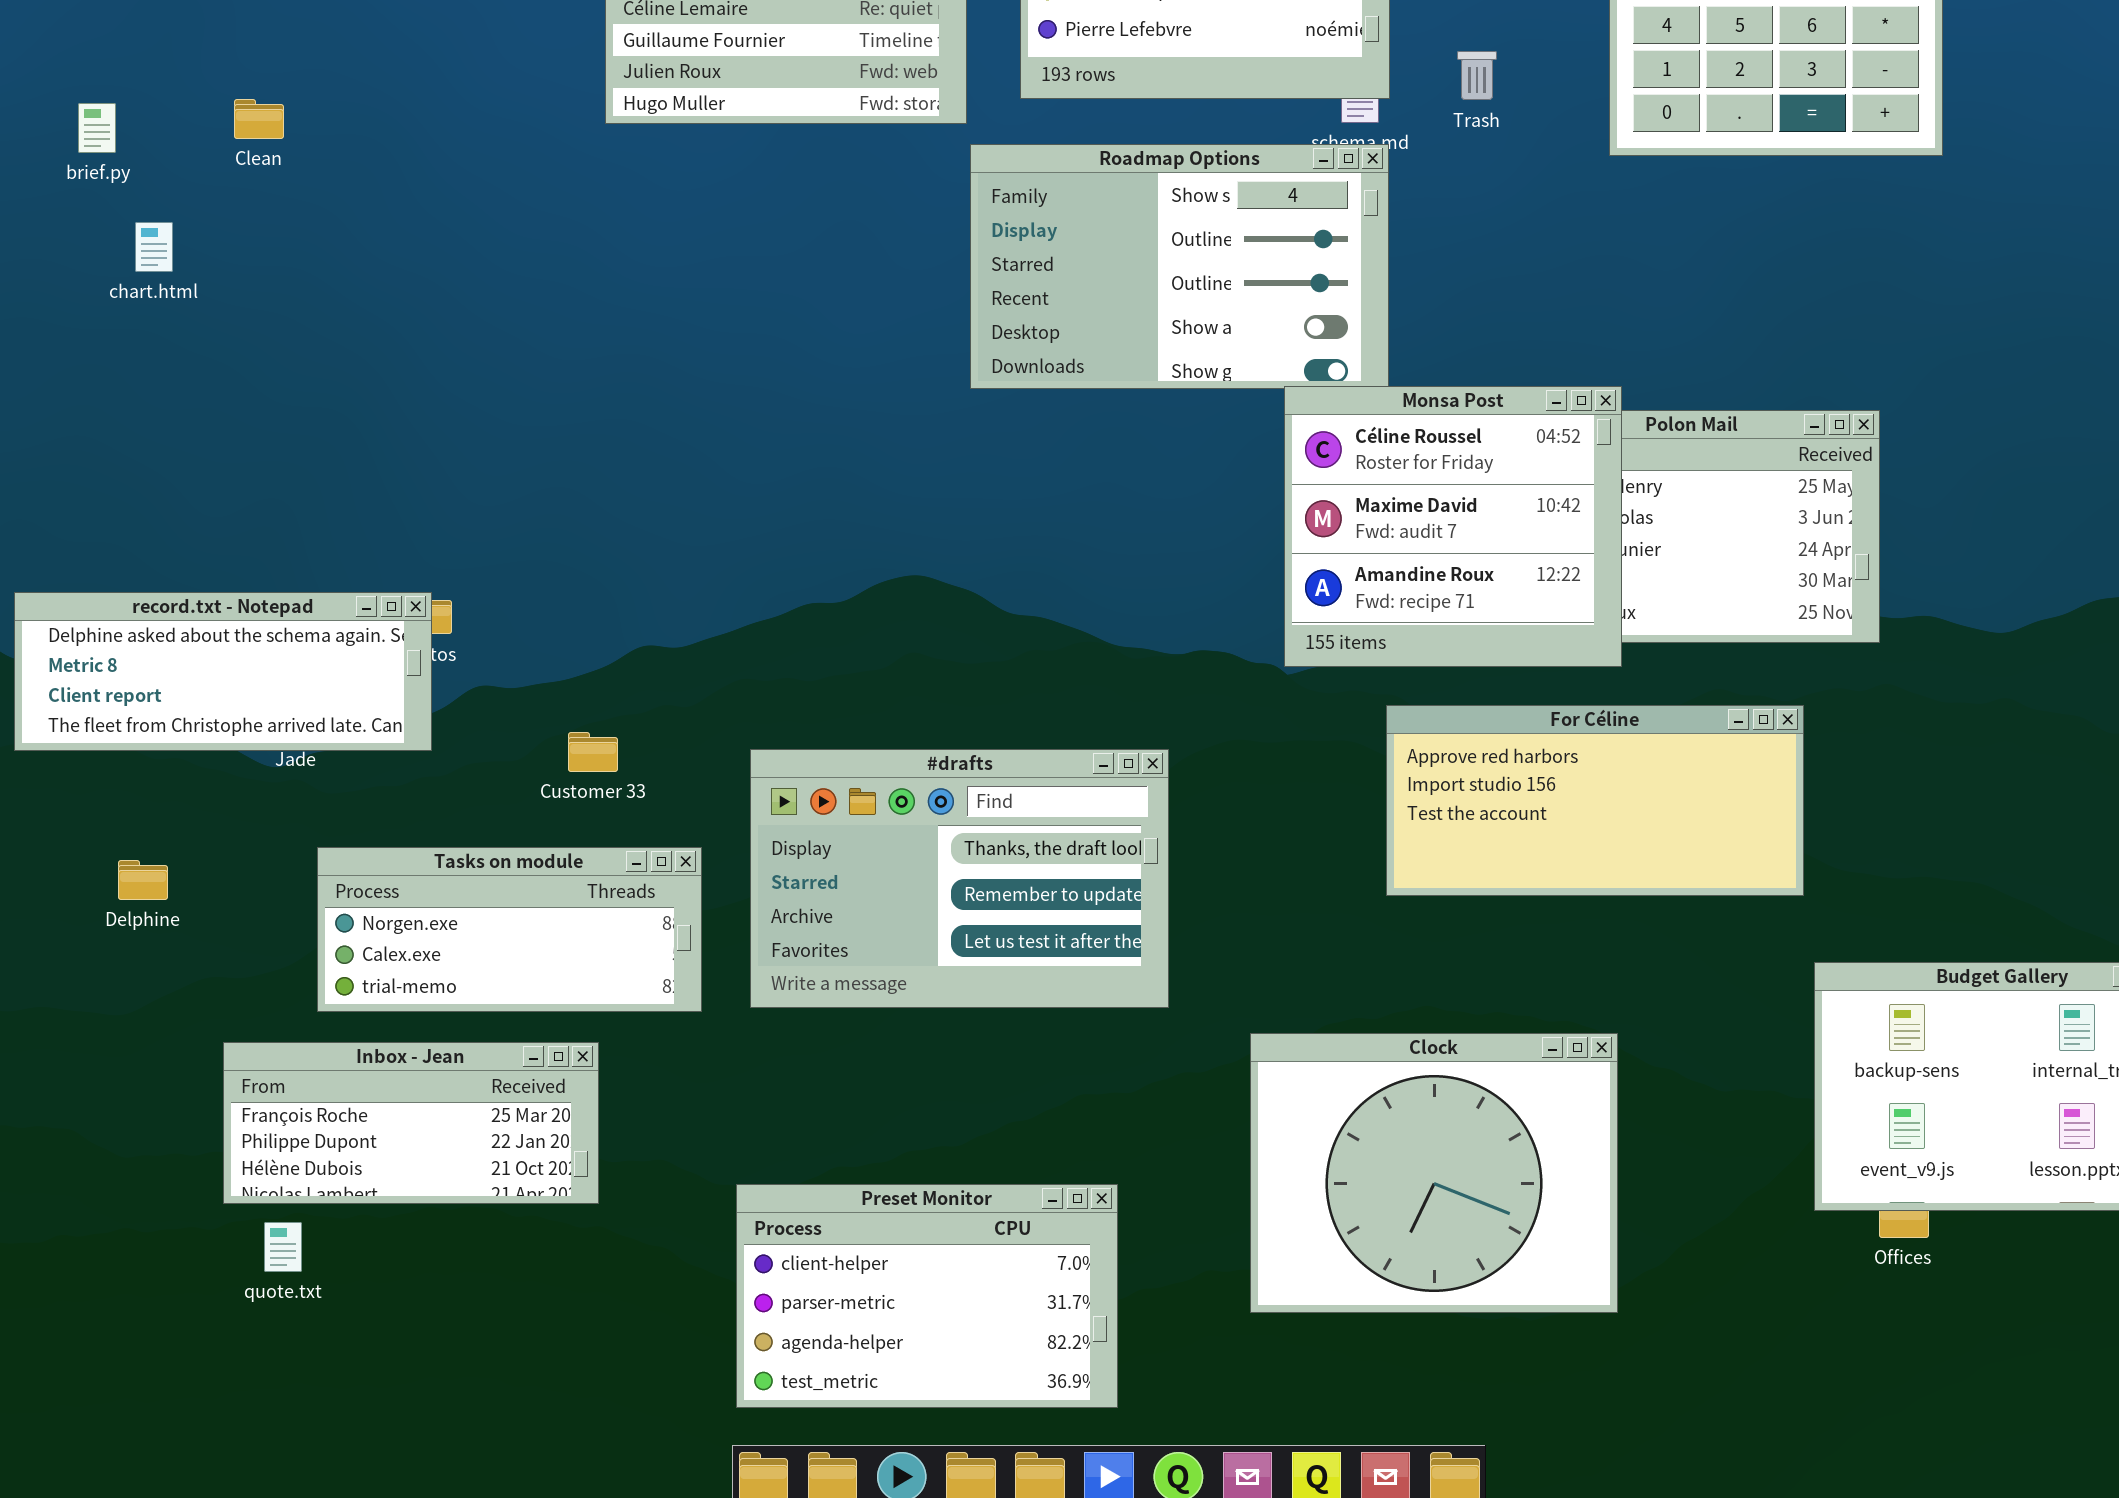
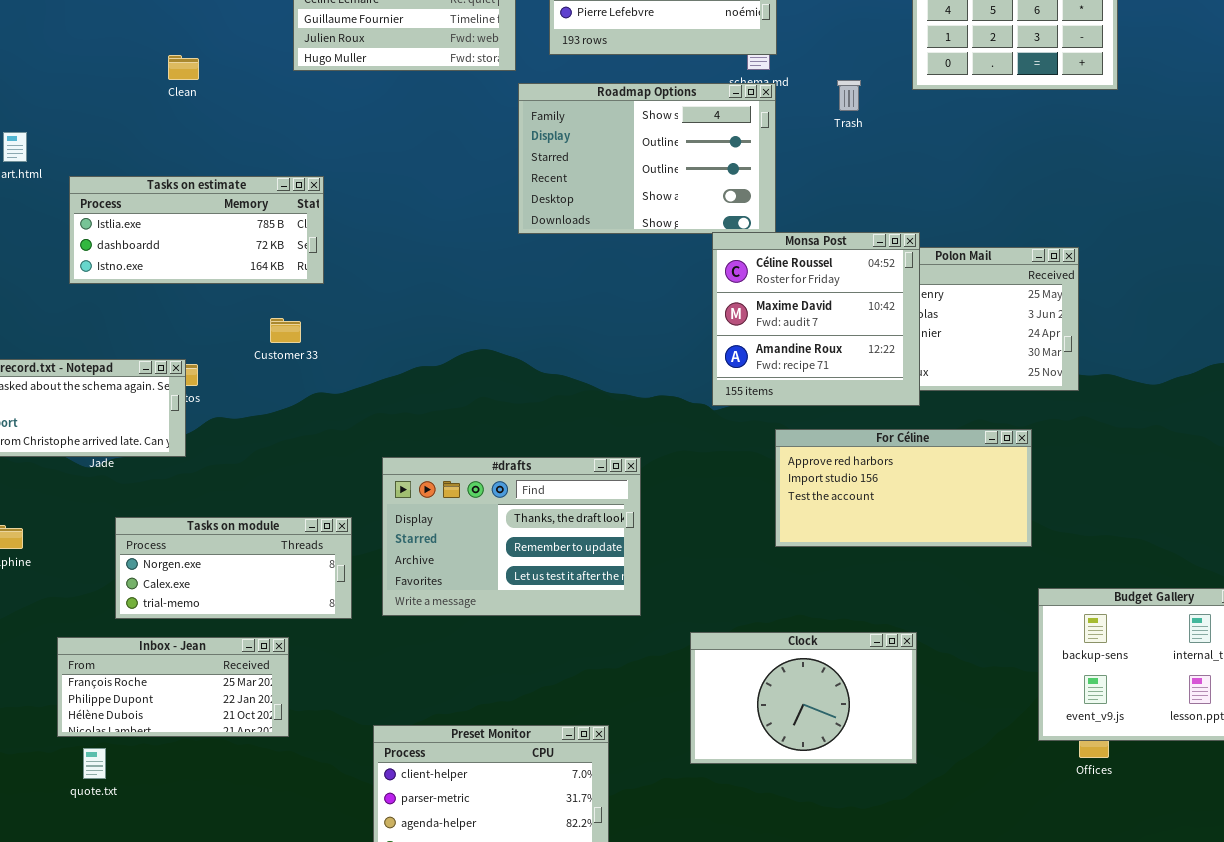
Trash: [1457,51,1497,100] -> [837,80,861,111], moved
Clean: [234,99,284,139] -> [168,55,199,80], moved
Tasks on estimate: none -> [69,176,324,284], opened
Customer 33: [568,732,618,772] -> [270,318,301,343], moved
Clock: [1250,1033,1618,1313] -> [690,632,917,764], resized

